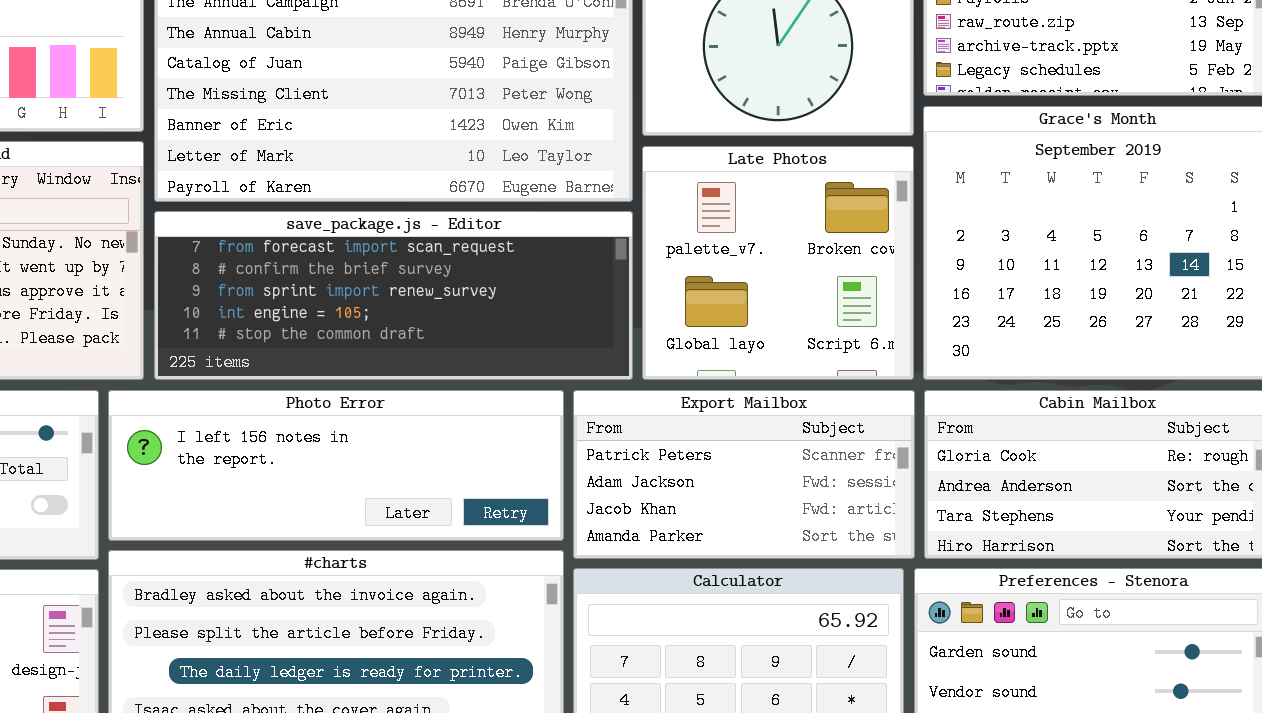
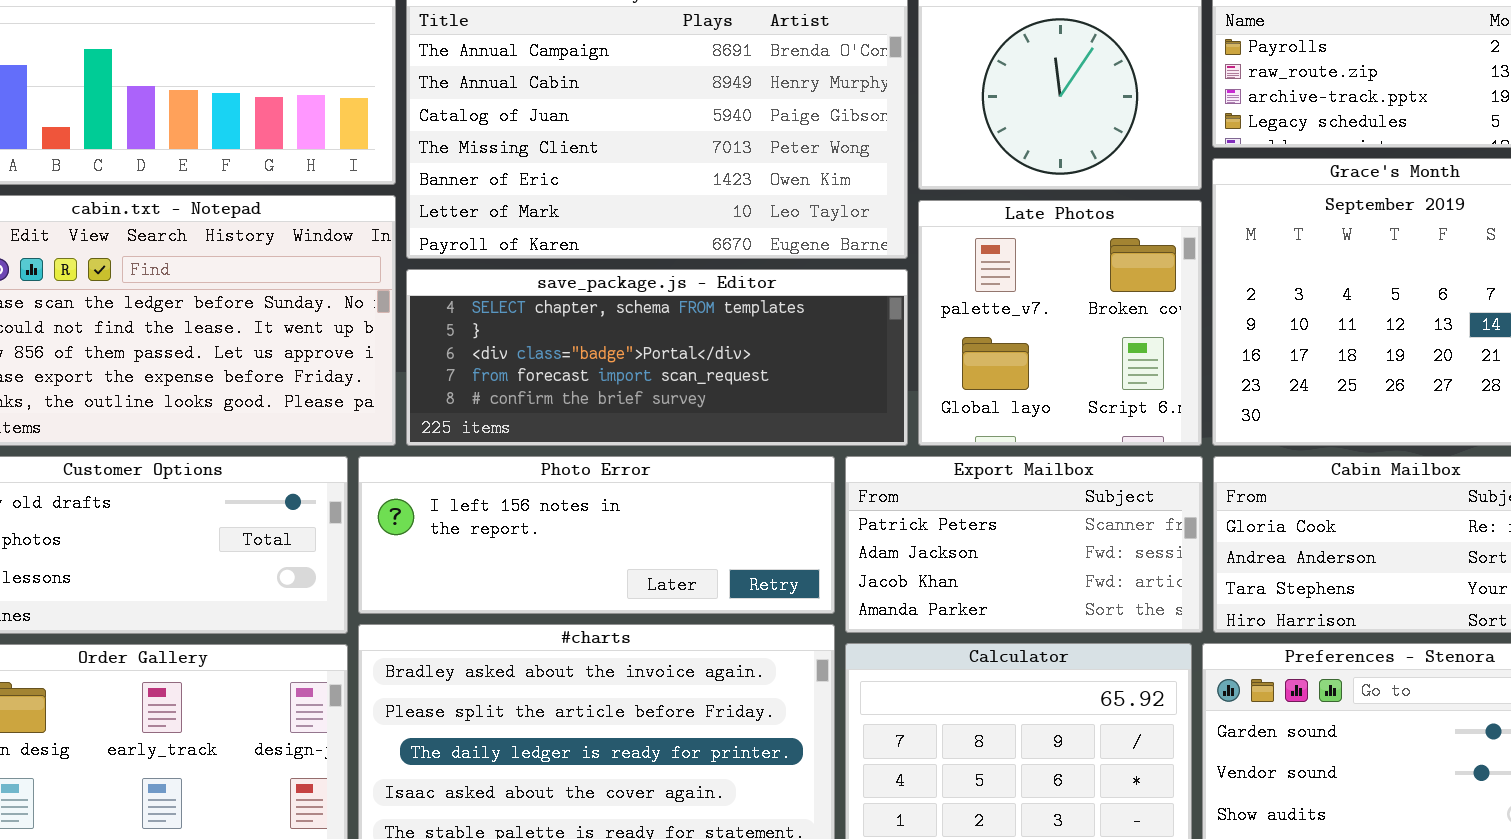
save_package.js - Editor: [154,211,633,380] -> [406,269,908,446], scrolled up 3 rows

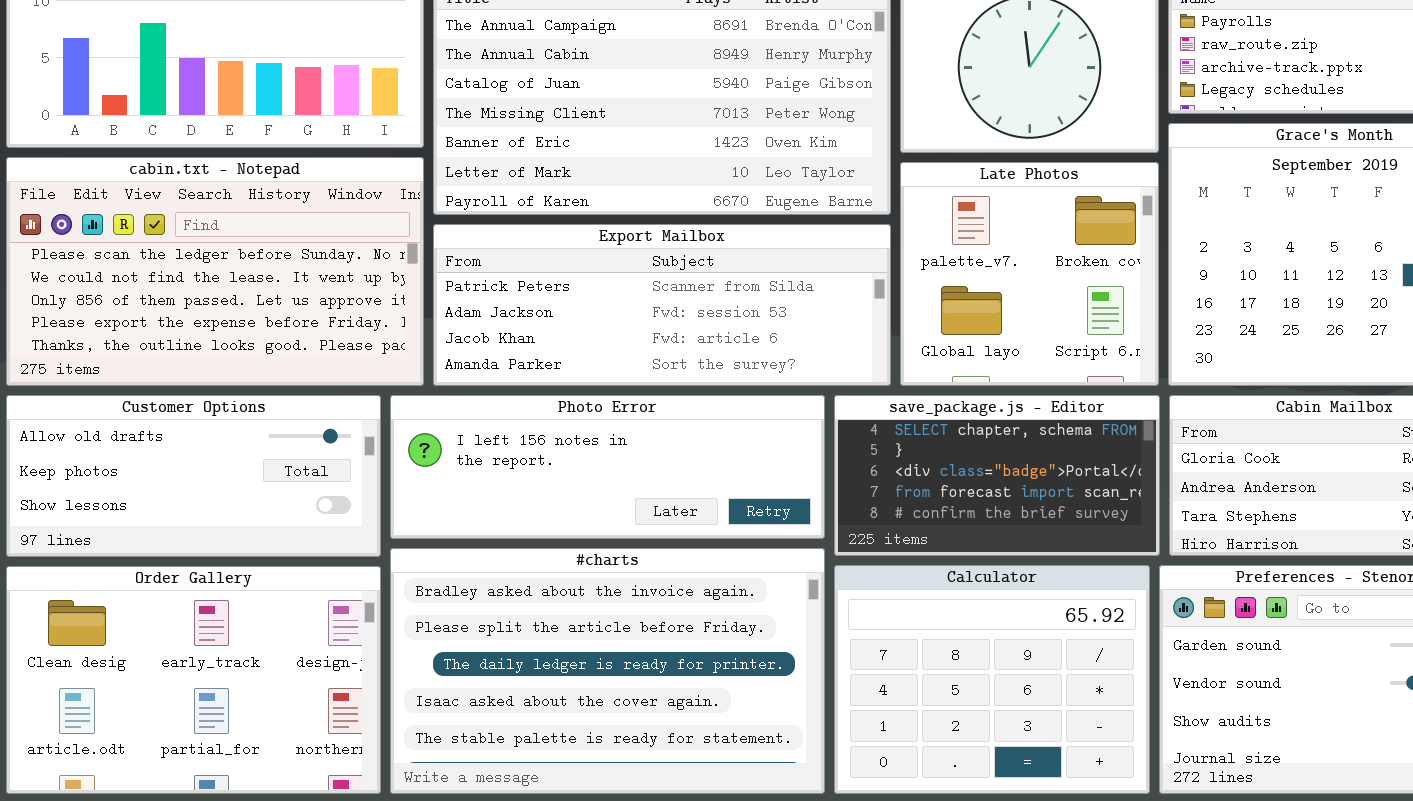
save_package.js - Editor: [406,269,908,446] -> [834,395,1160,556], moved, resized
Export Mailbox: [845,456,1203,633] -> [433,224,891,386], moved, resized

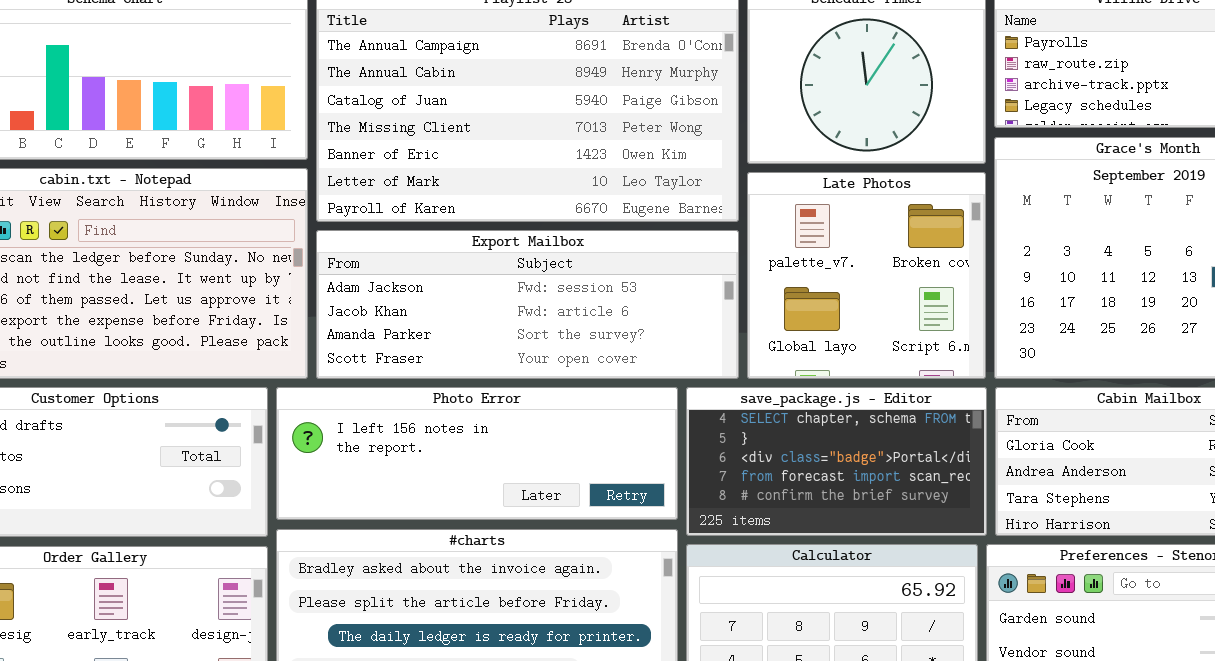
Export Mailbox: [433,224,891,386] -> [316,230,739,379], scrolled down 1 row

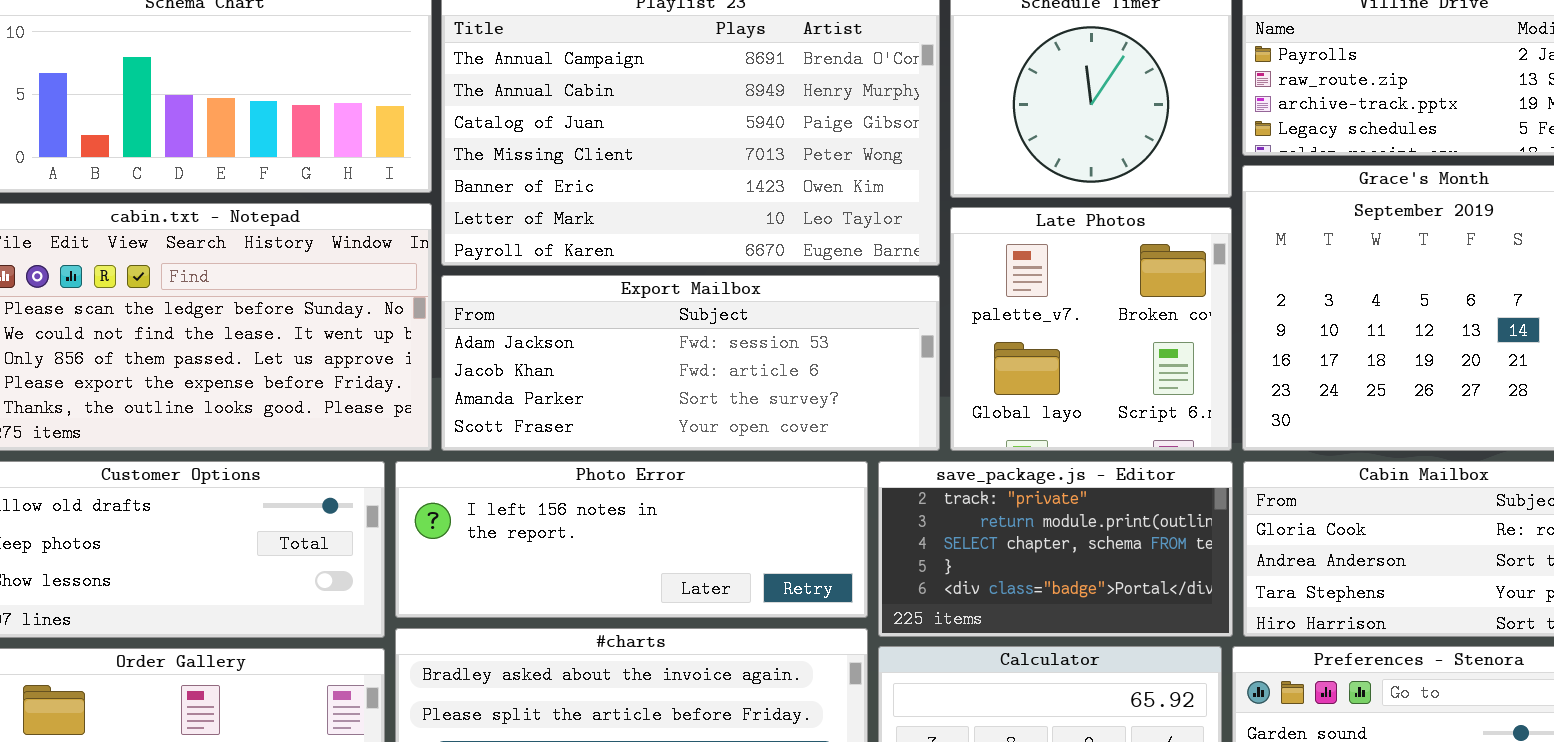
save_package.js - Editor: [686,387,987,536] -> [878,461,1233,637], scrolled up 2 rows

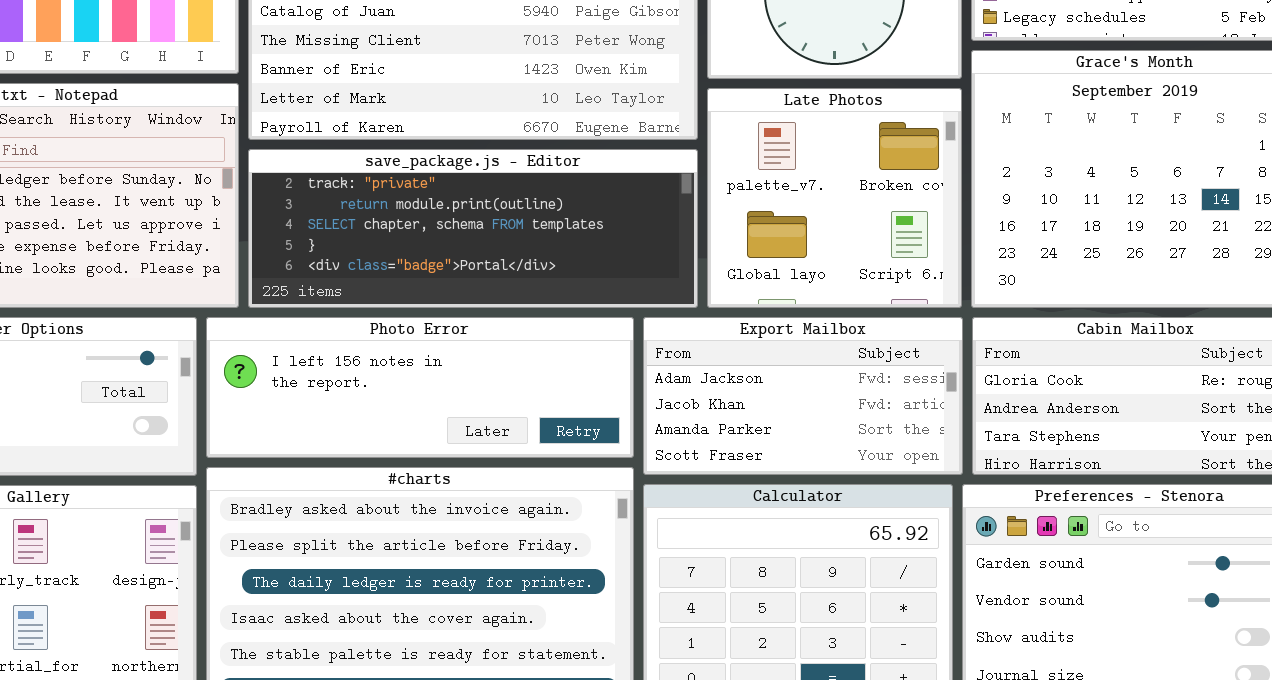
Export Mailbox: [441,275,940,451] -> [643,317,963,475], moved, resized
save_package.js - Editor: [878,461,1233,637] -> [248,149,698,308], moved, resized

